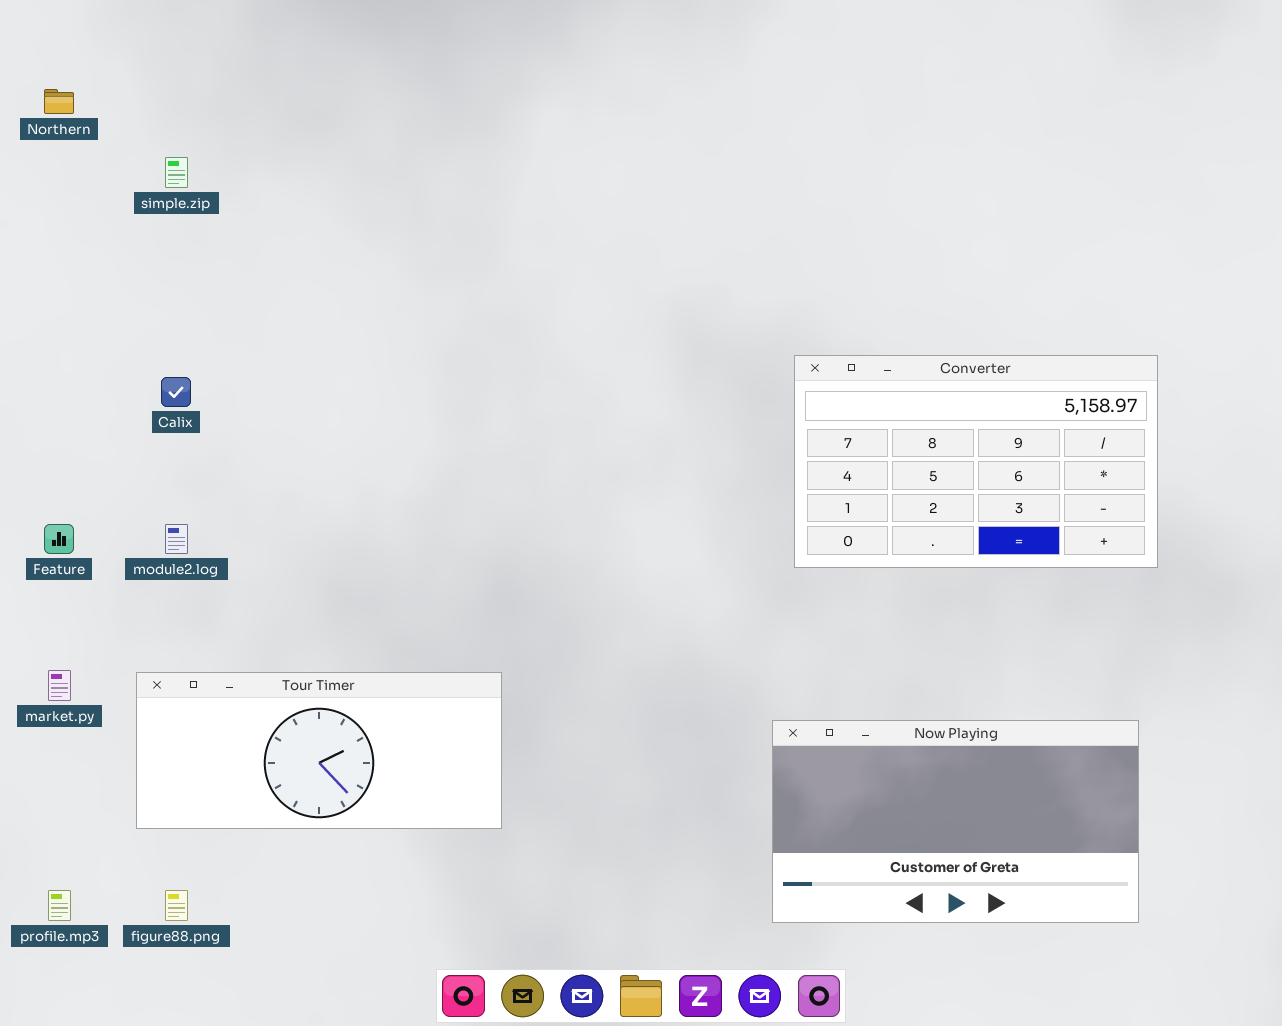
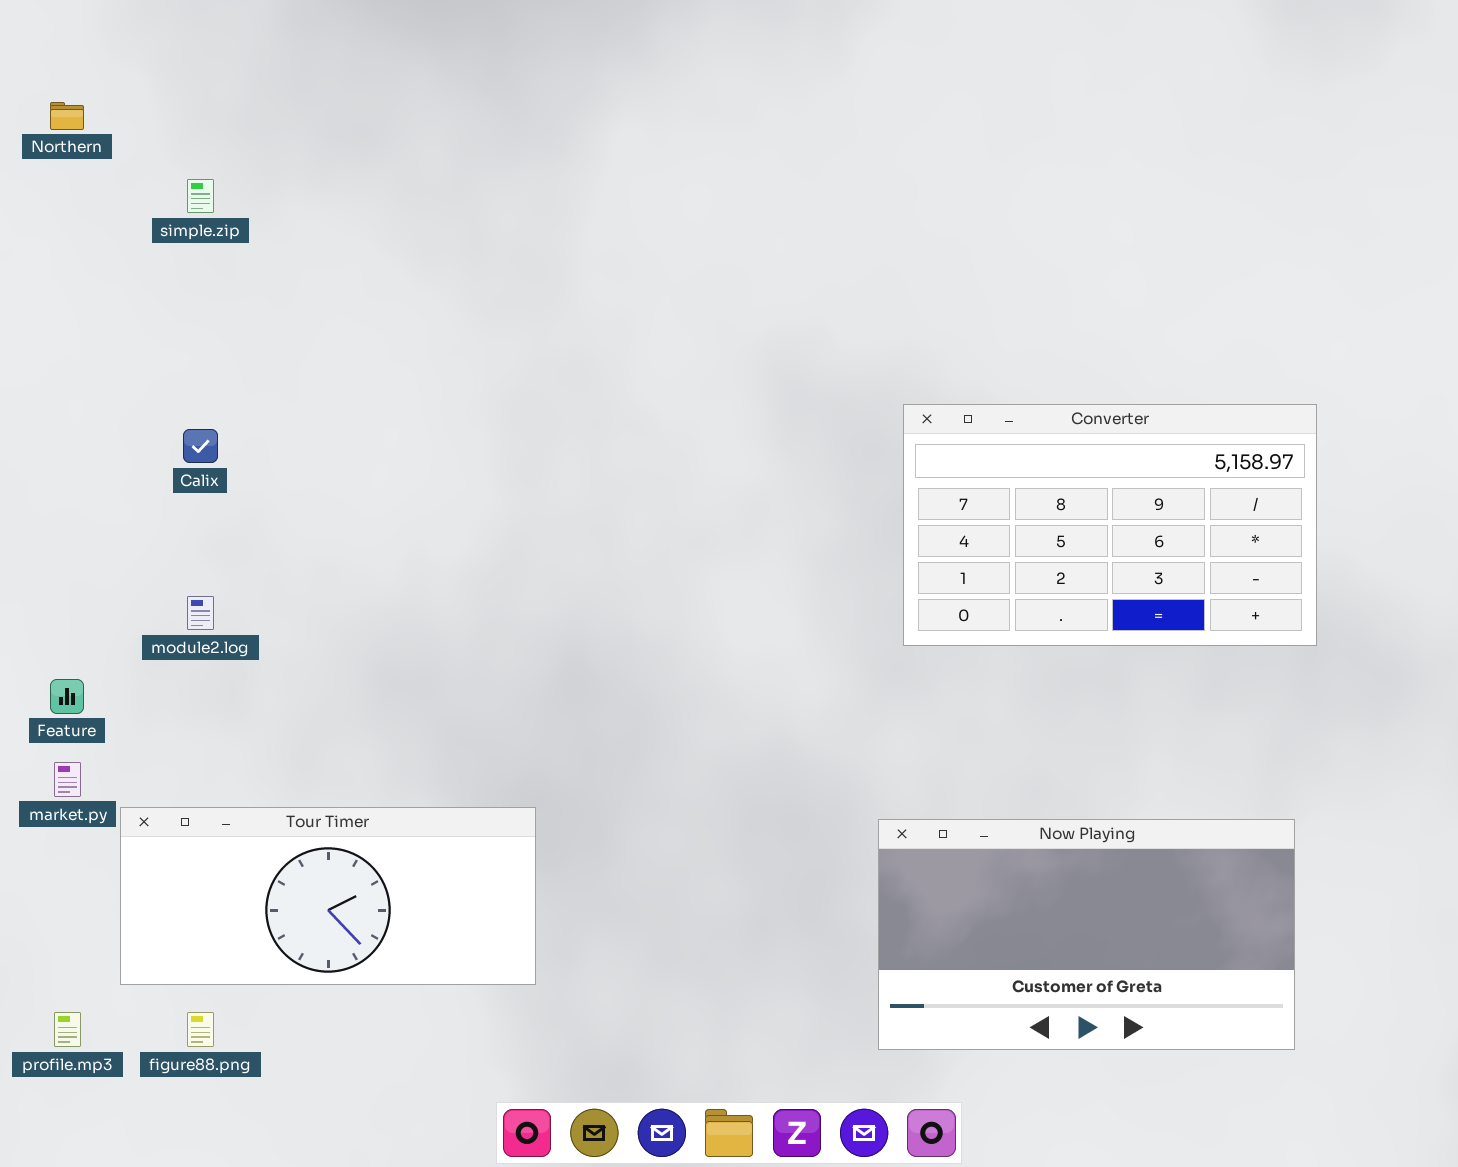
Feature: [44,524,74,554] -> [50,679,84,714], moved
Tour Timer: [136,672,502,829] -> [120,807,536,985], moved

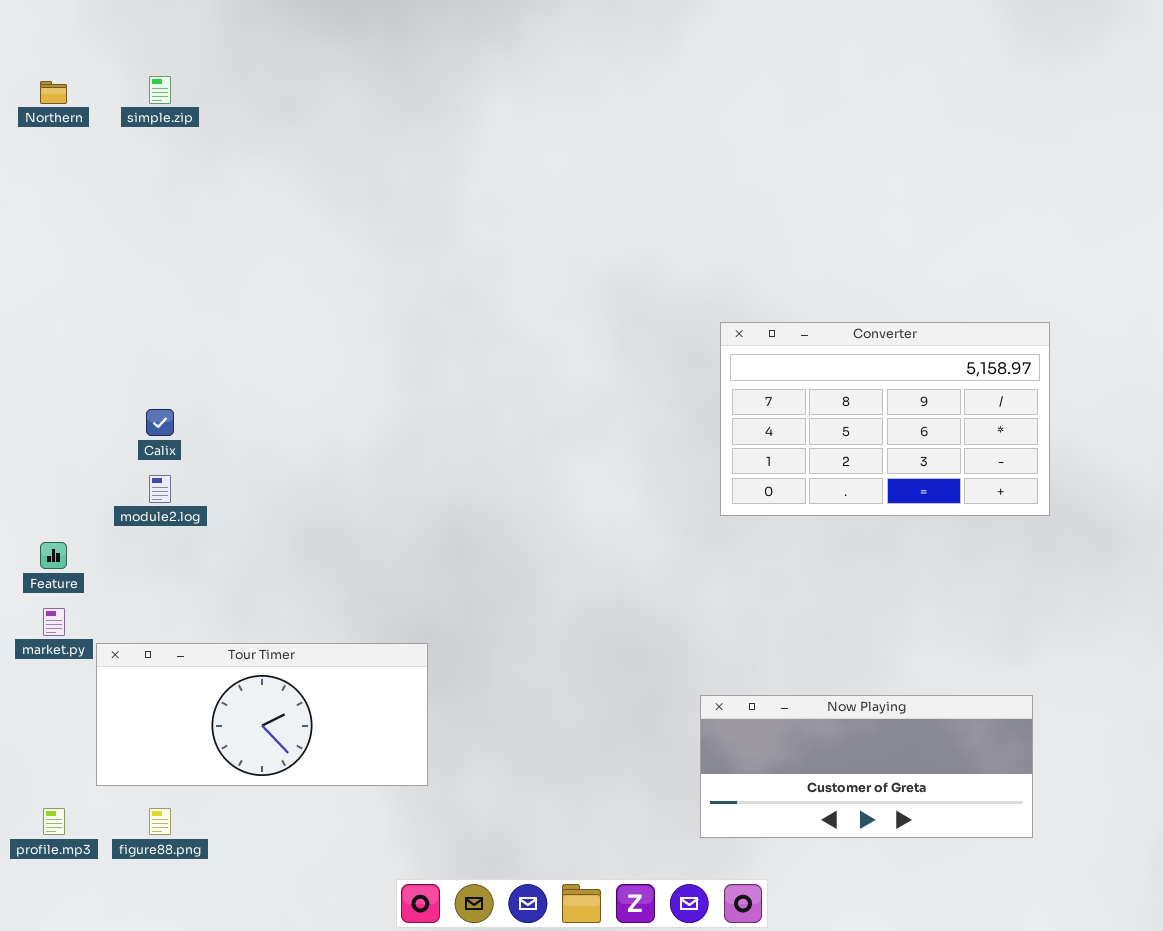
simple.zip: [187,179,214,213] -> [149,76,171,104], moved
Calix: [183,429,218,463] -> [146,409,174,436], moved
Now Playing: [878,819,1295,1050] -> [700,695,1033,838], resized

